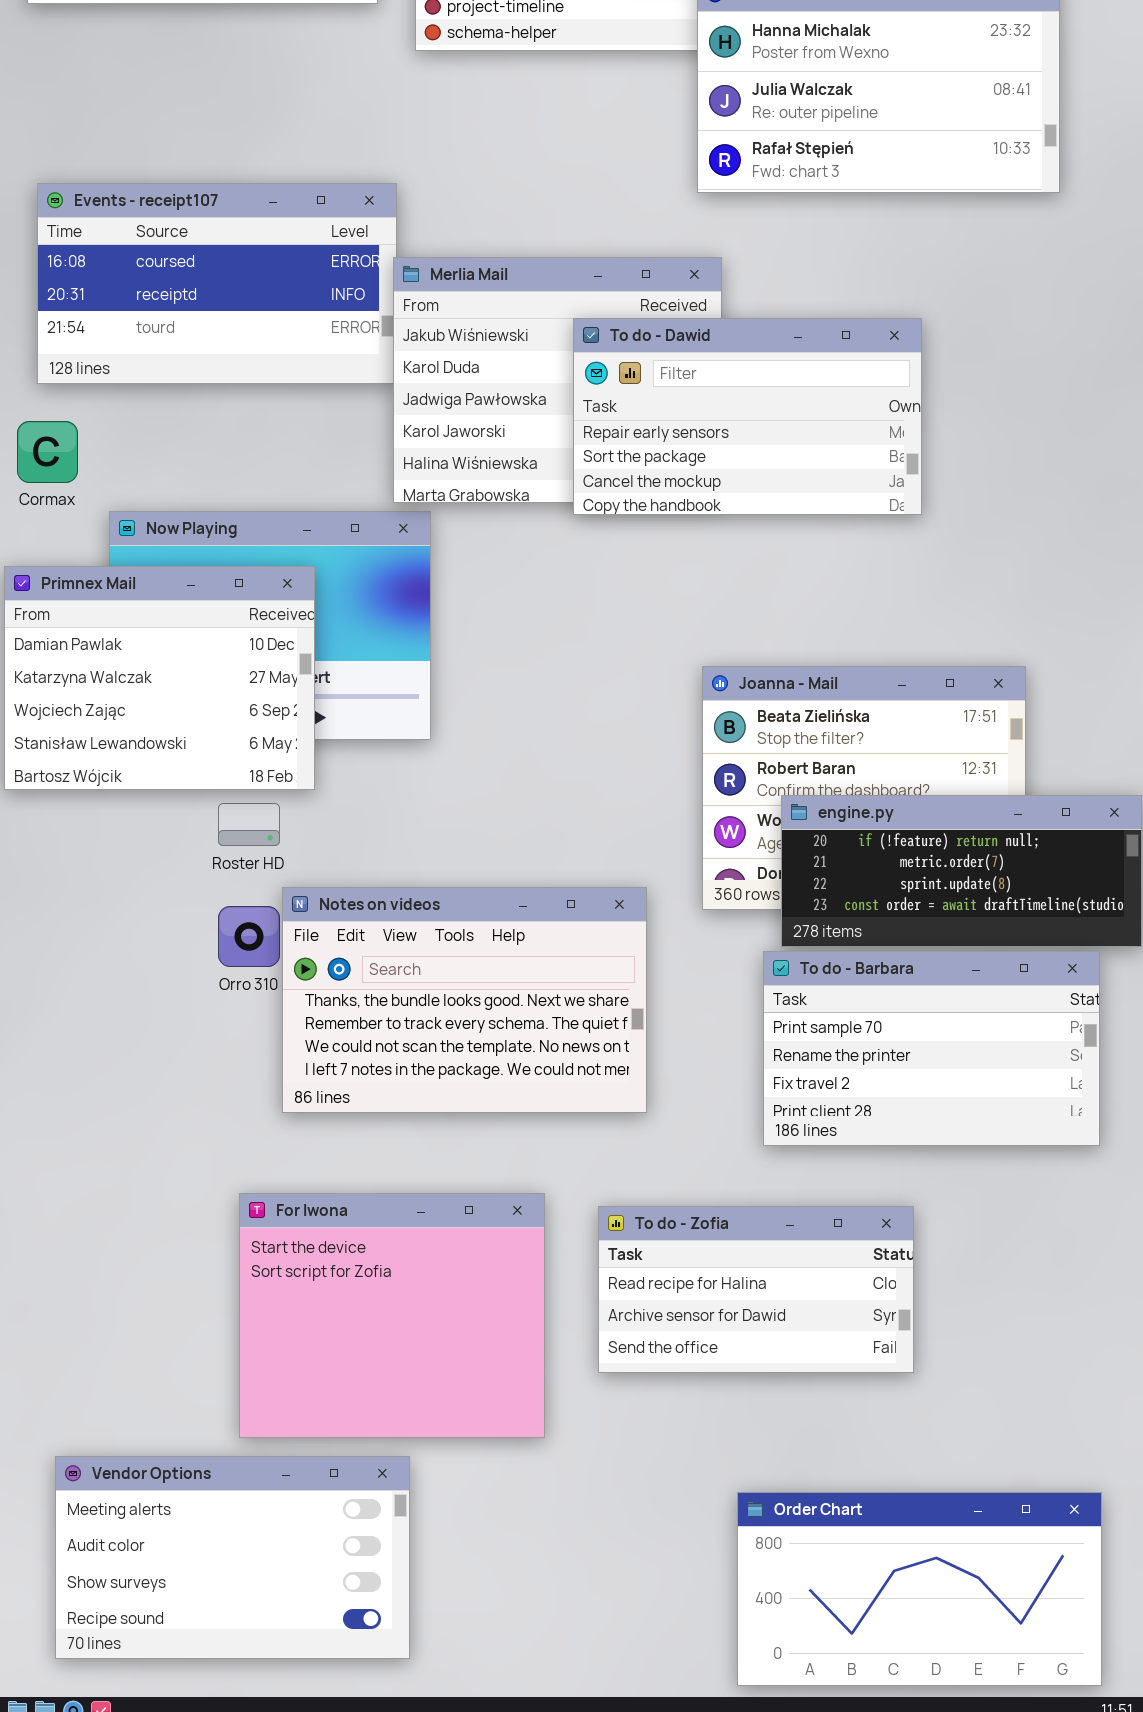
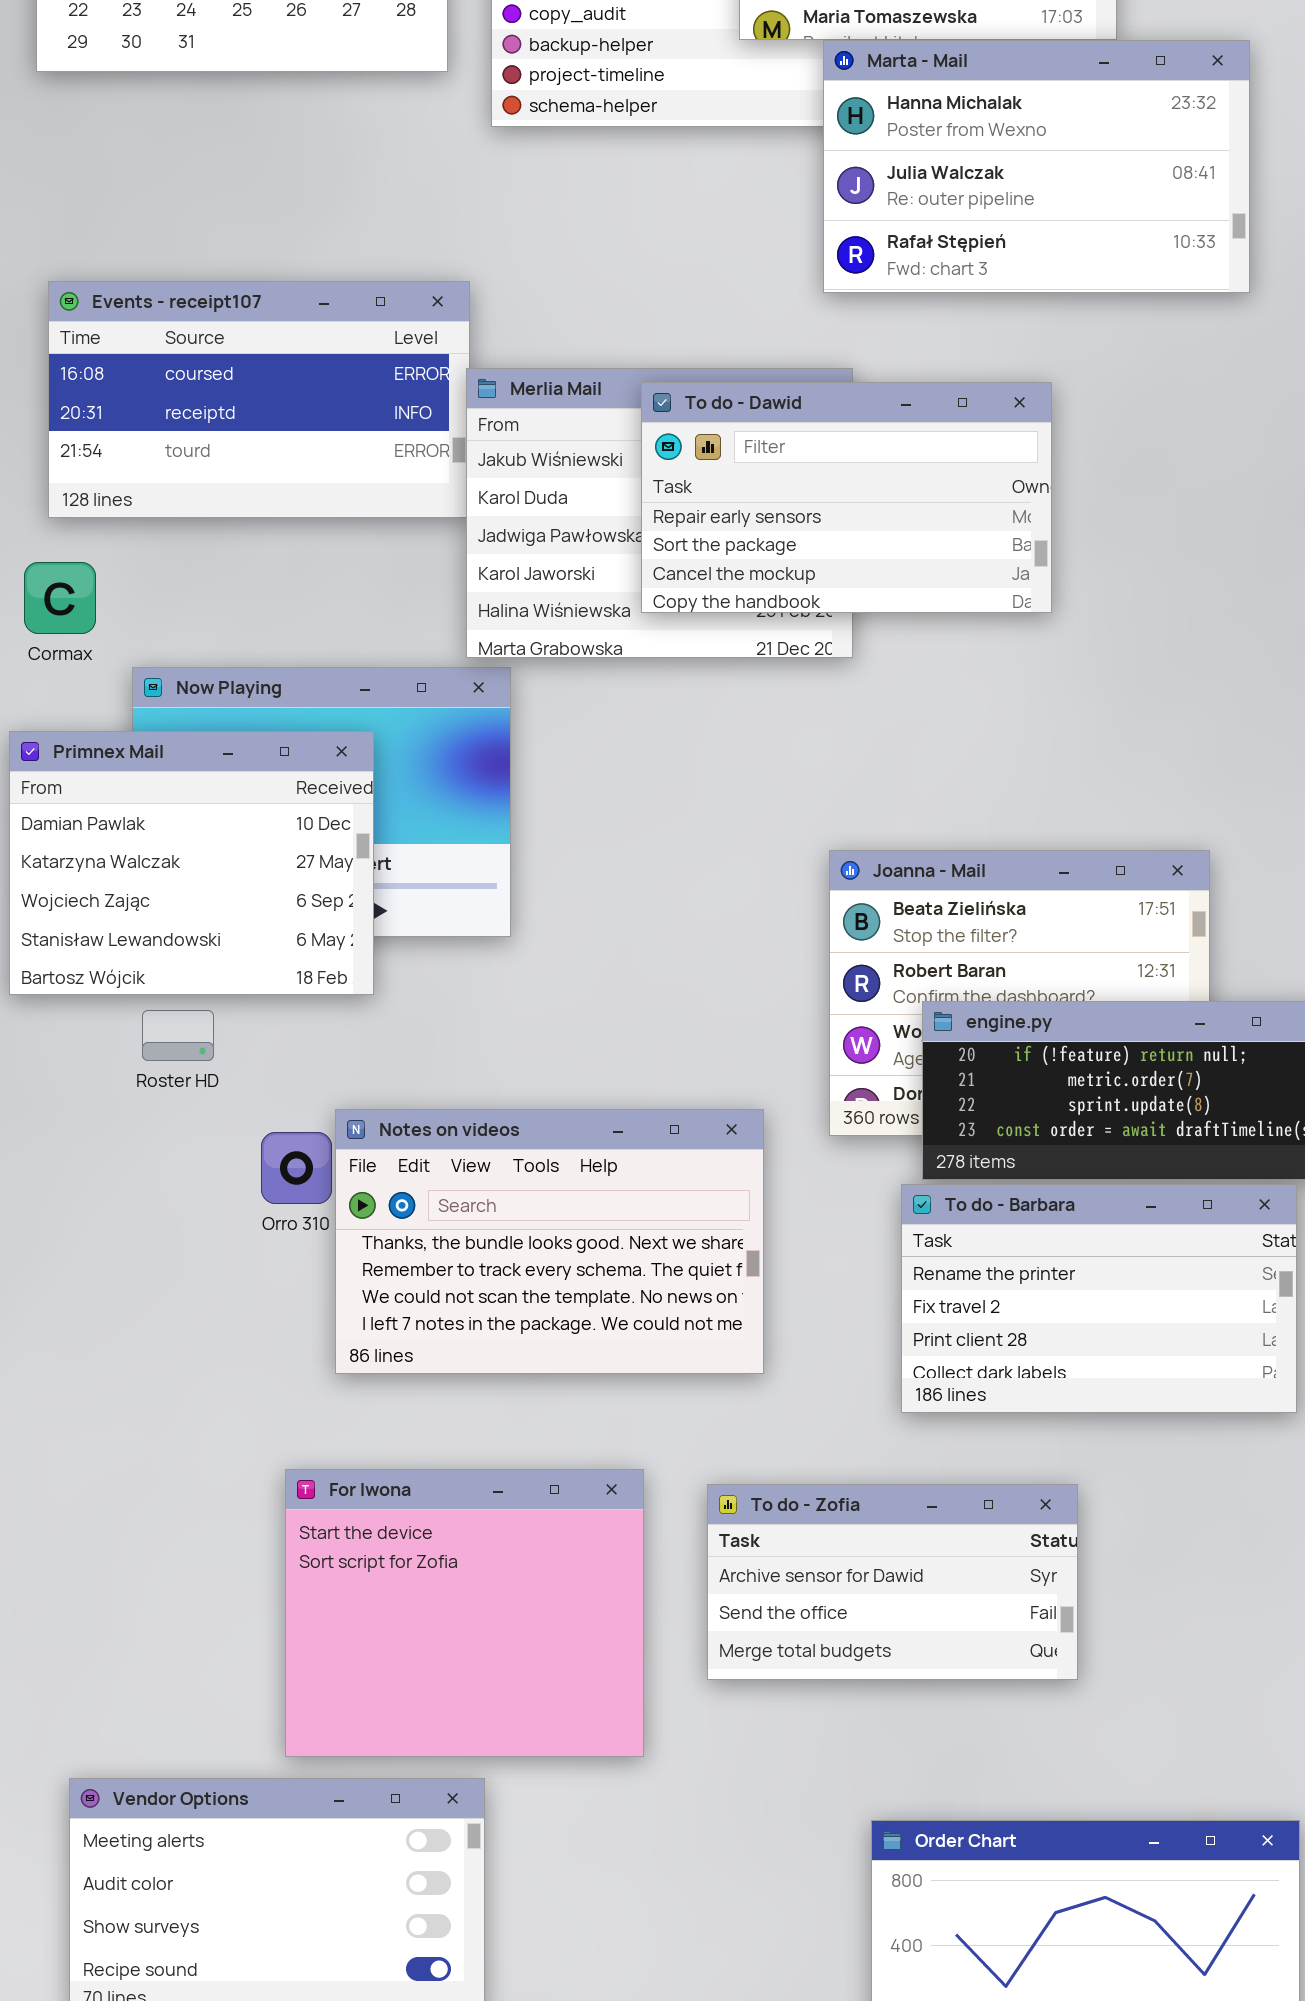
To do - Dawid: [573,318,922,515] -> [641,382,1052,613], moved
Roster HD: [218,803,280,846] -> [142,1010,214,1061], moved
To do - Barbara: [763,951,1100,1146] -> [901,1184,1297,1413], scrolled down 1 row
To do - Zofia: [598,1206,914,1373] -> [707,1484,1078,1680], scrolled down 1 row

